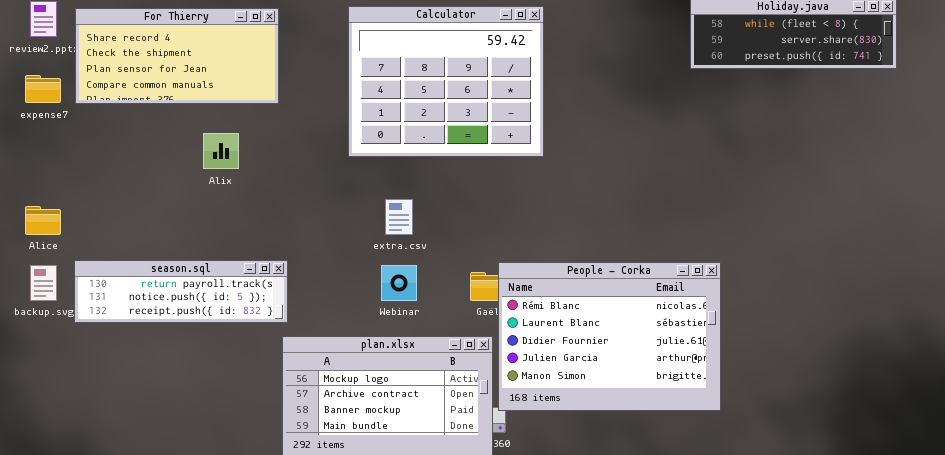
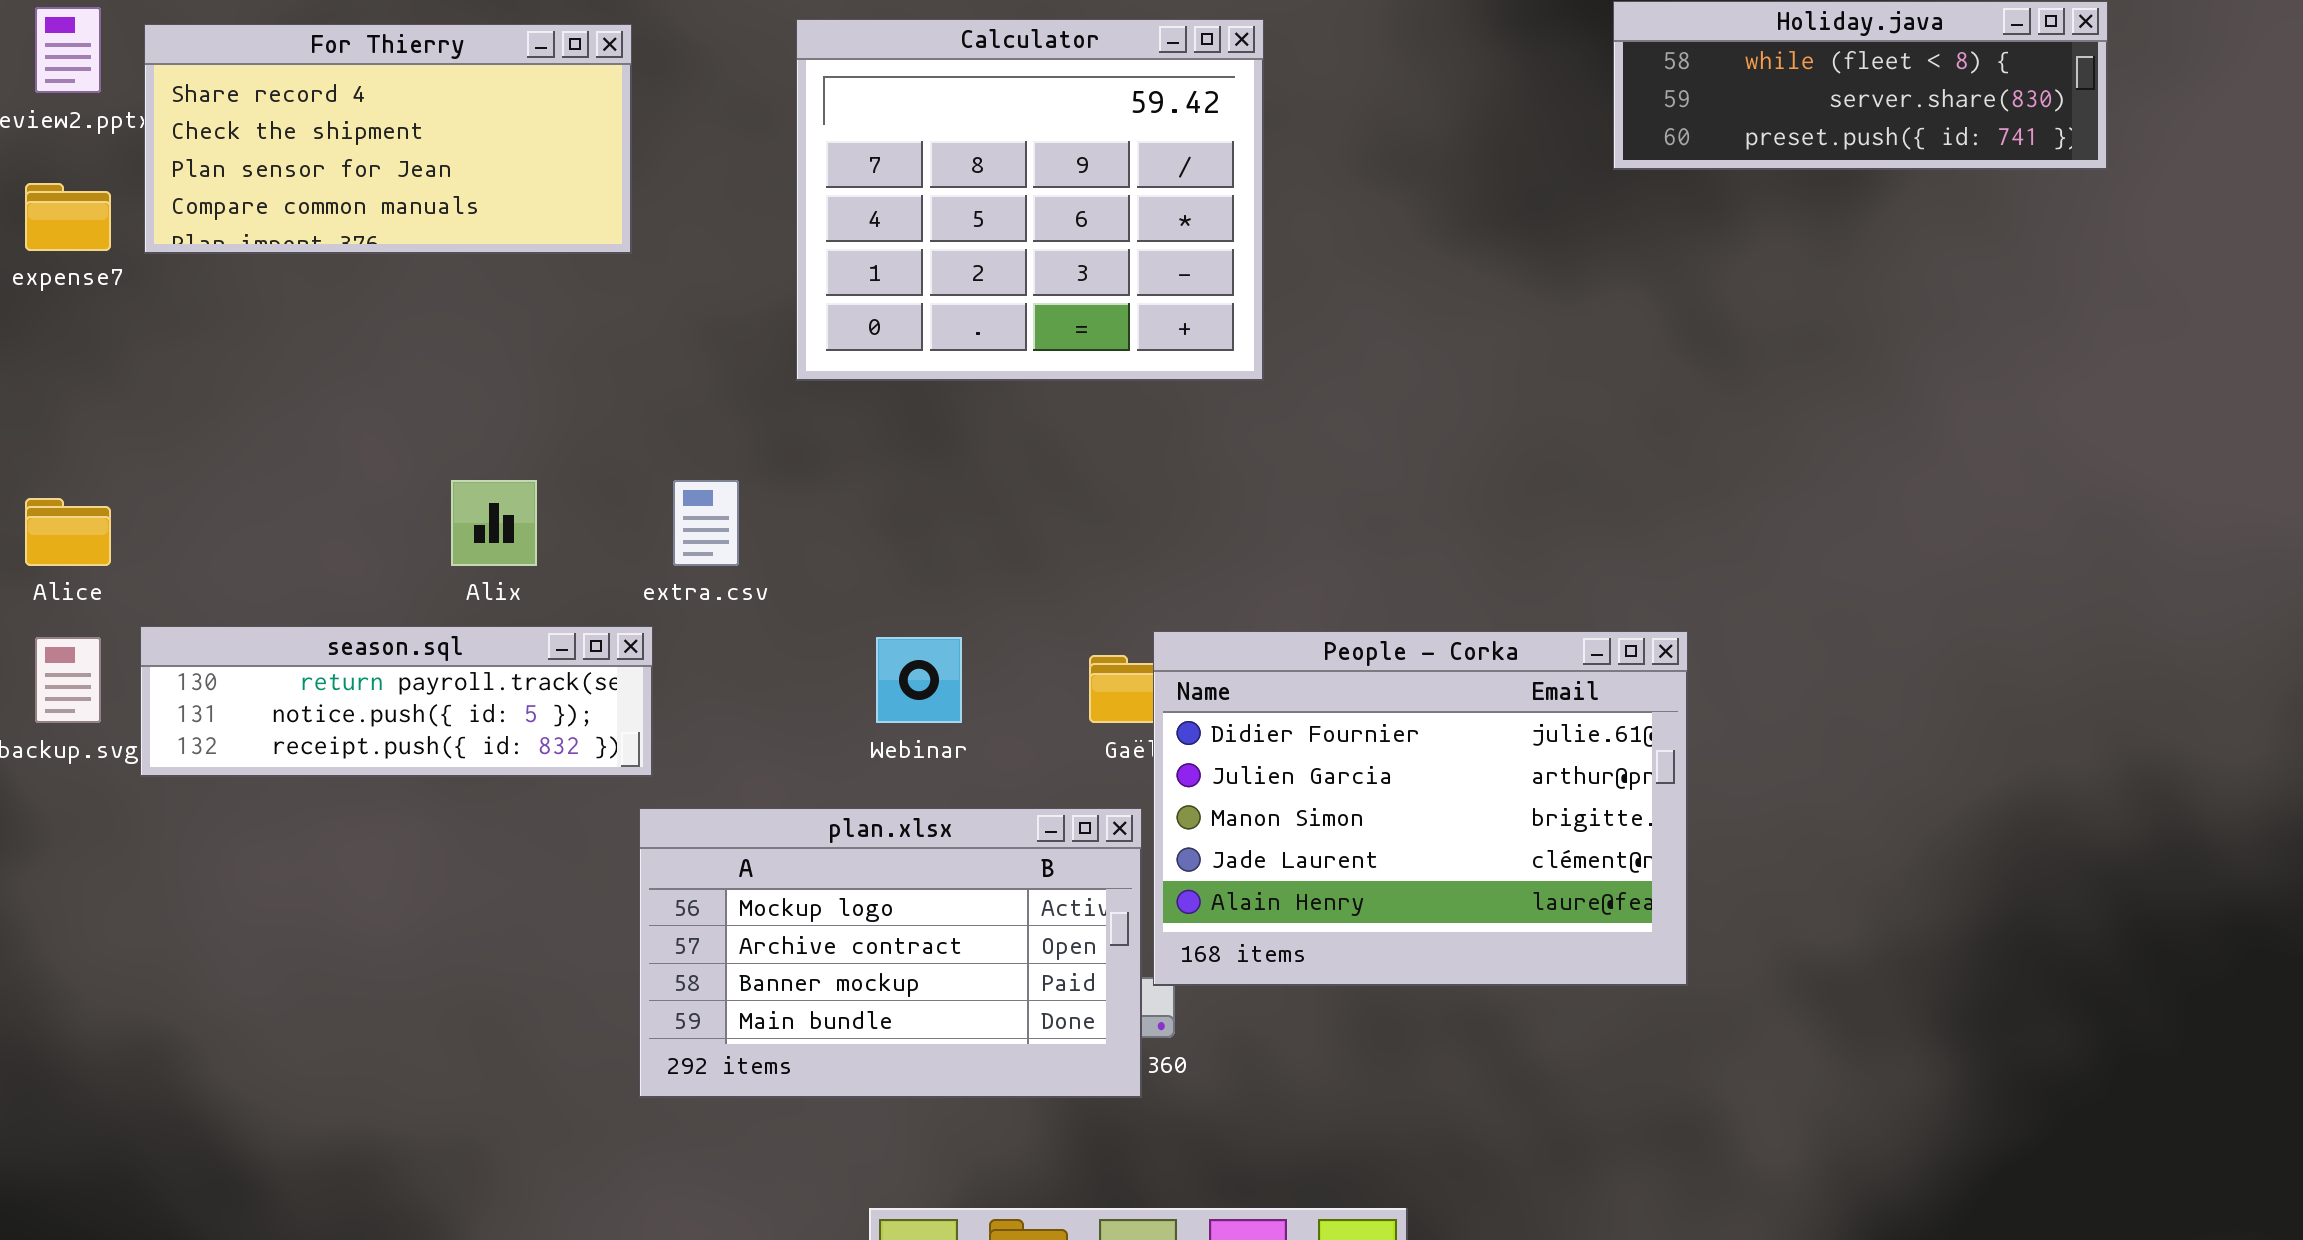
Alix: [203,133,239,169] -> [451,480,537,566], moved
extra.csv: [385,199,413,235] -> [673,480,739,566], moved
People - Corka: [498,262,721,411] -> [1153,631,1688,986], scrolled down 2 rows

